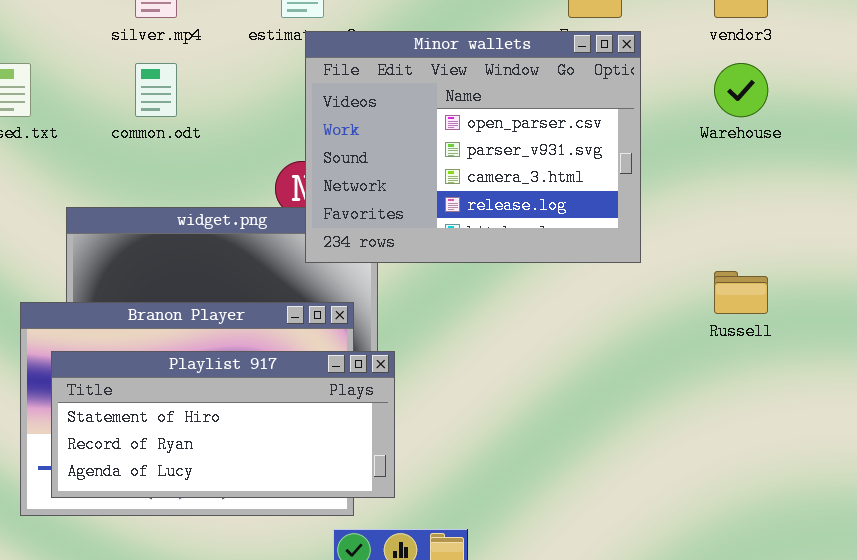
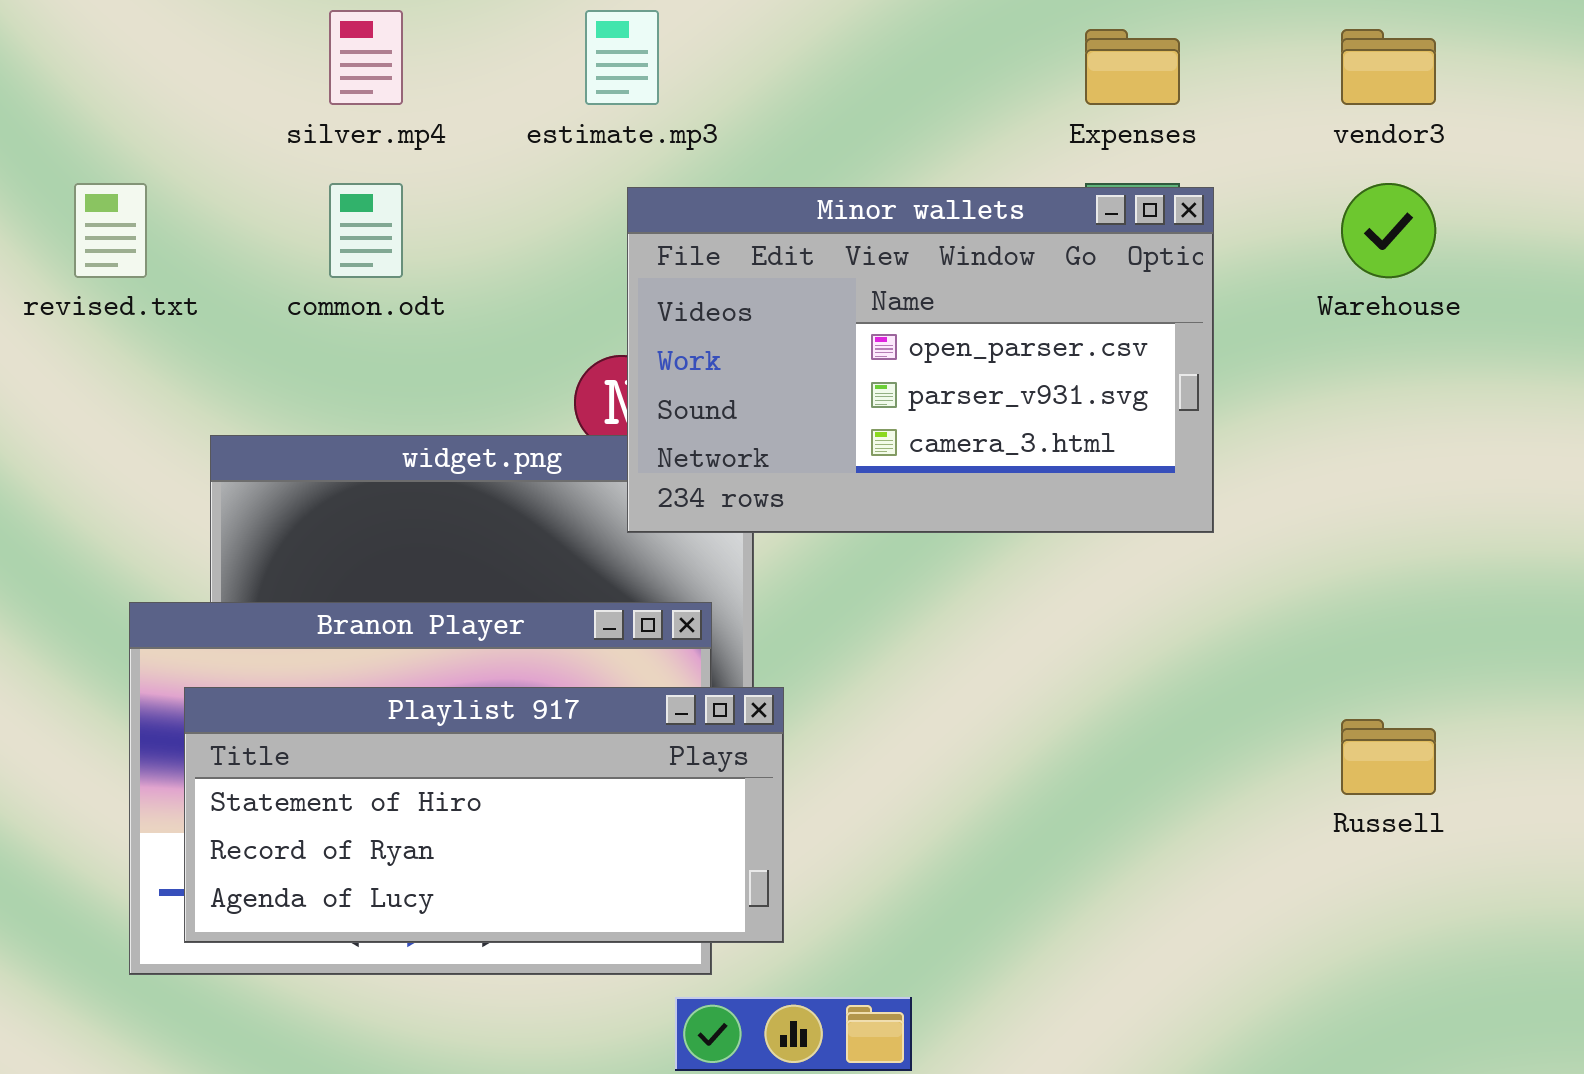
Minor wallets: [305,31,641,263] -> [627,187,1214,533], resized
Russell: [714,271,768,314] -> [1341,719,1436,795], moved

